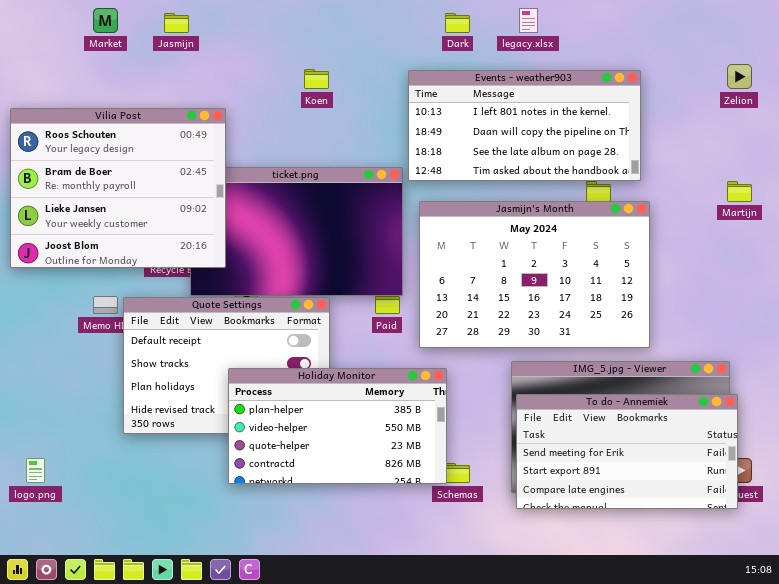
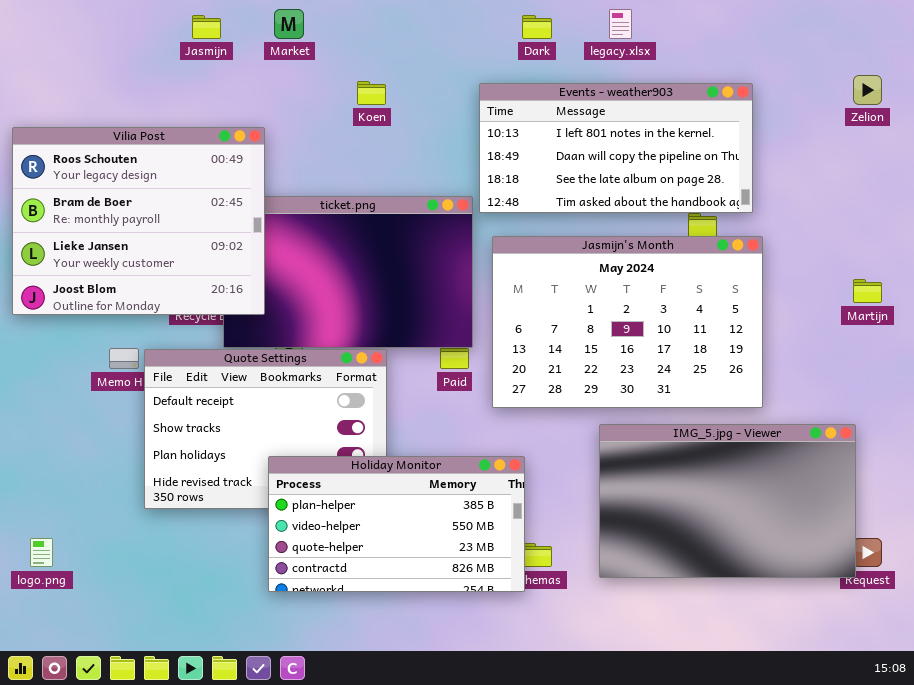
Market: [93,8,118,33] -> [274,9,304,39], moved
Martijn: [727,181,752,202] -> [853,279,882,303], moved
Holiday Monitor: [228,368,447,484] -> [268,456,525,592], moved
To do - Annemiek: [516,394,738,509] -> none, closed

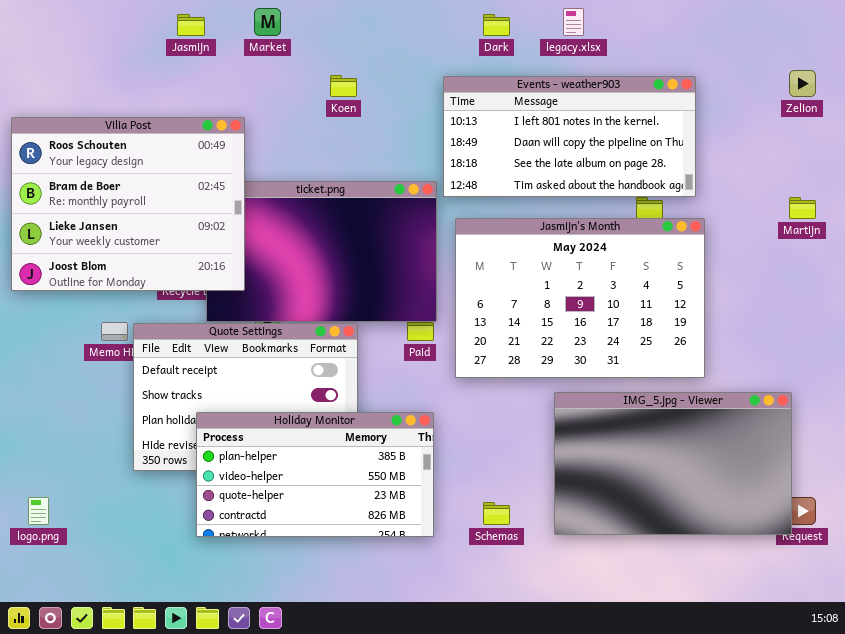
Martijn: [853,279,882,303] -> [789,197,816,219], moved
Holiday Monitor: [268,456,525,592] -> [196,412,434,537], moved

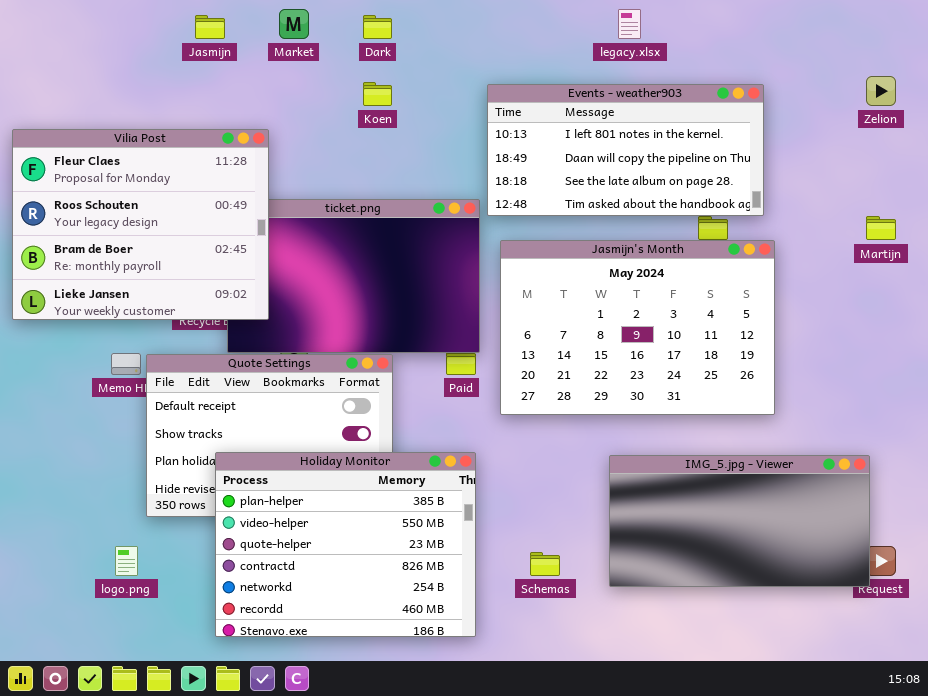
Dark: [483,14,510,36] -> [363,15,392,39], moved
Vilia Post: [11,117,245,291] -> [12,129,269,320], scrolled up 1 row
IMG_5.jpg - Viewer: [554,392,792,535] -> [609,455,870,587], resized
Holiday Monitor: [196,412,434,537] -> [215,452,476,637], resized
logo.png: [28,497,49,525] -> [115,546,138,576], moved

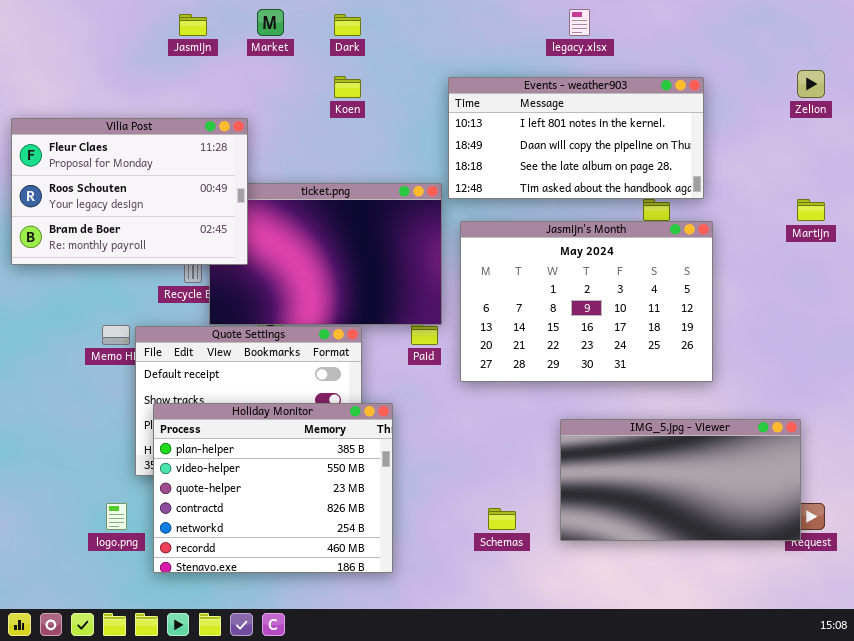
Vilia Post: [12,129,269,320] -> [11,118,248,265], resized
Holiday Monitor: [215,452,476,637] -> [153,403,393,573], moved

